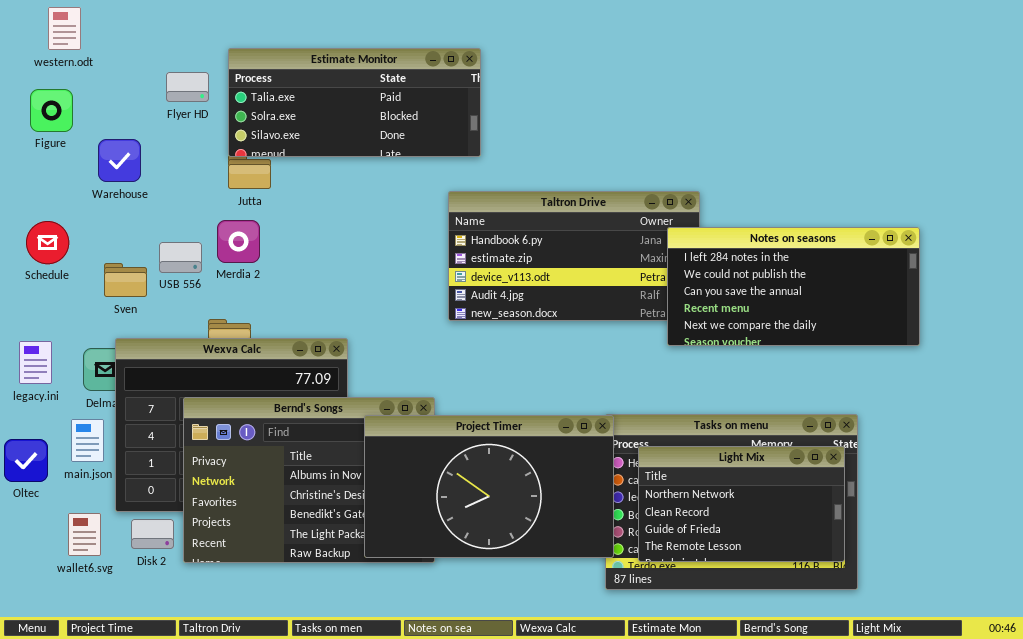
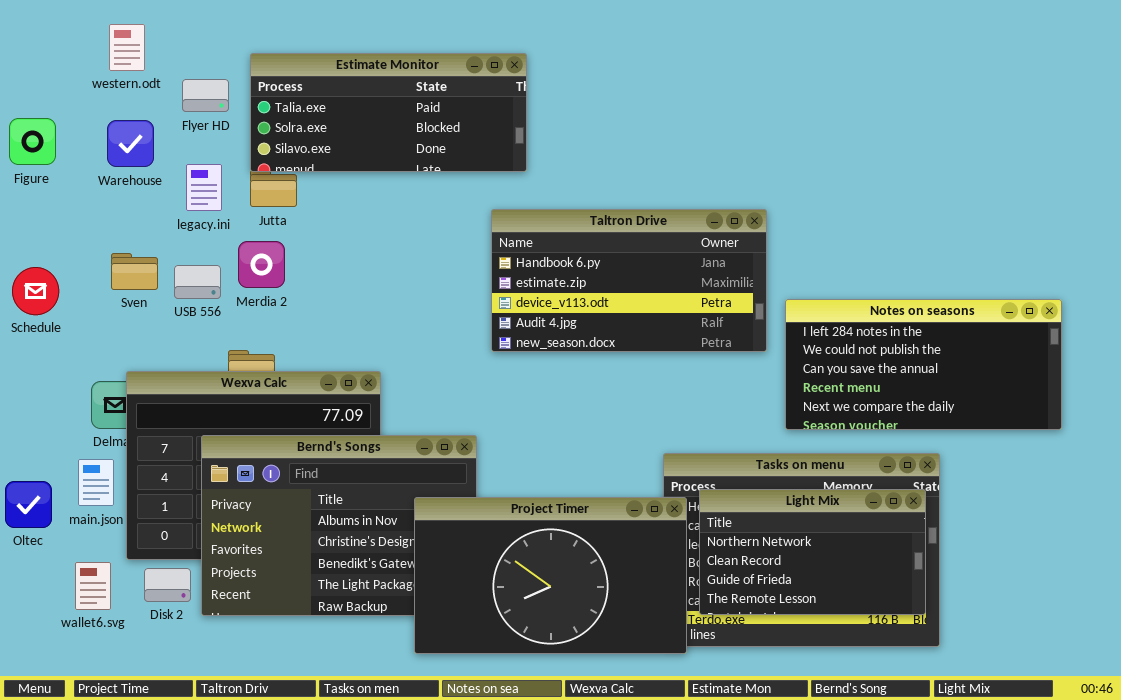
western.odt: [48,7,81,50] -> [109,24,145,71], moved
Figure: [30,89,73,132] -> [9,118,56,165], moved
Warehouse: [98,139,141,182] -> [107,120,154,167], moved
Schedule: [26,221,69,264] -> [12,267,59,315], moved
Notes on seasons: [667,227,920,346] -> [785,299,1062,430], moved
Sven: [104,263,147,297] -> [111,253,158,290], moved
legacy.ini: [19,341,52,384] -> [186,164,222,211], moved
Project Timer: [364,415,614,558] -> [414,497,687,654], moved

